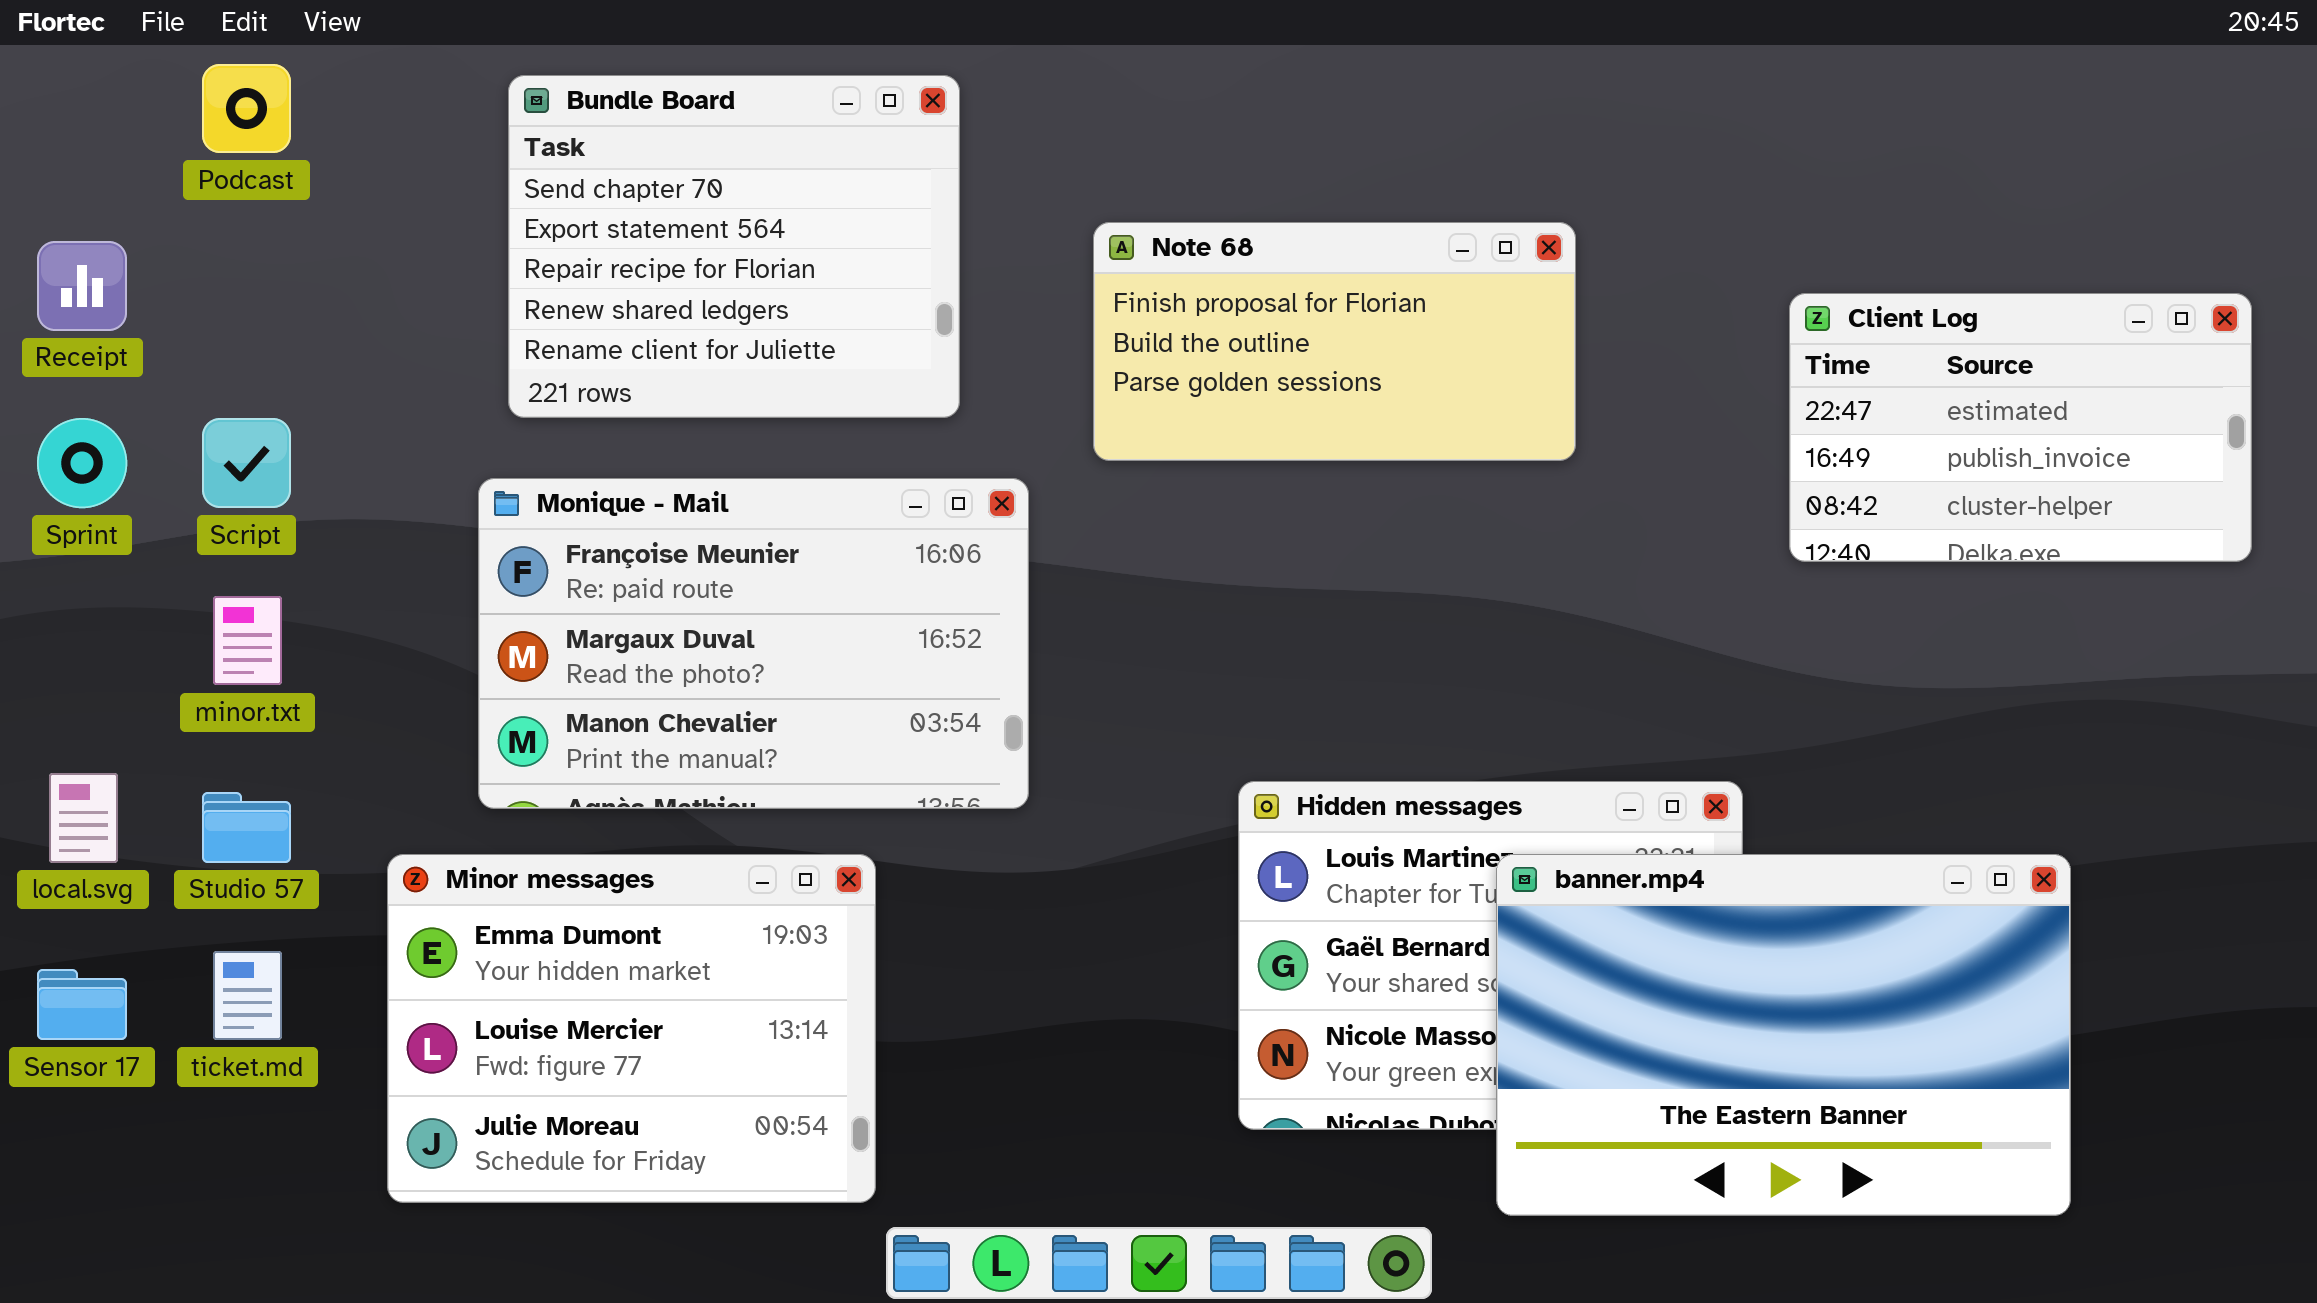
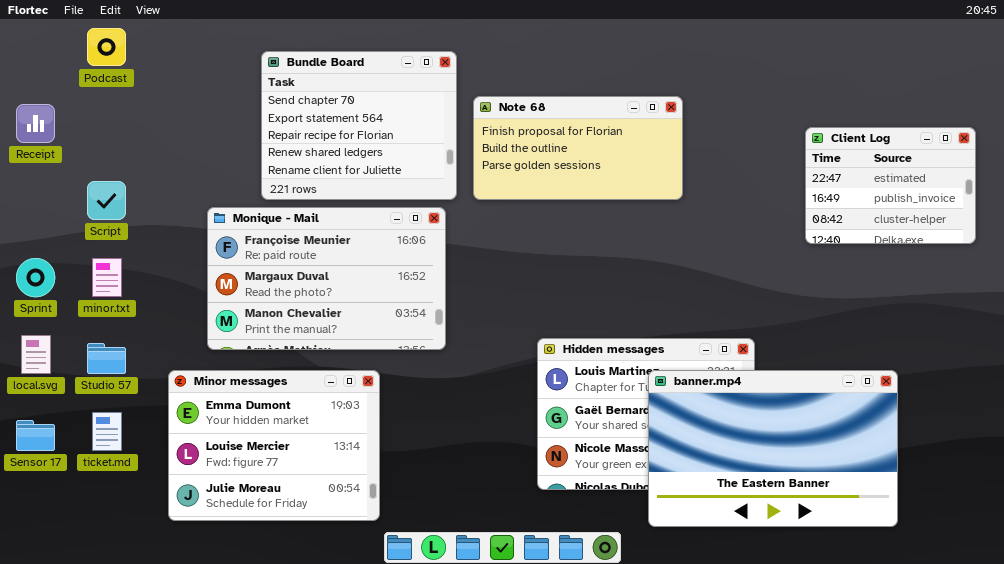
Bundle Board: [508,75,960,418] -> [261,51,457,200], moved
Client Log: [1789,293,2252,562] -> [805,127,976,244], resized
Sprint: [37,418,127,508] -> [16,258,55,297], moved

